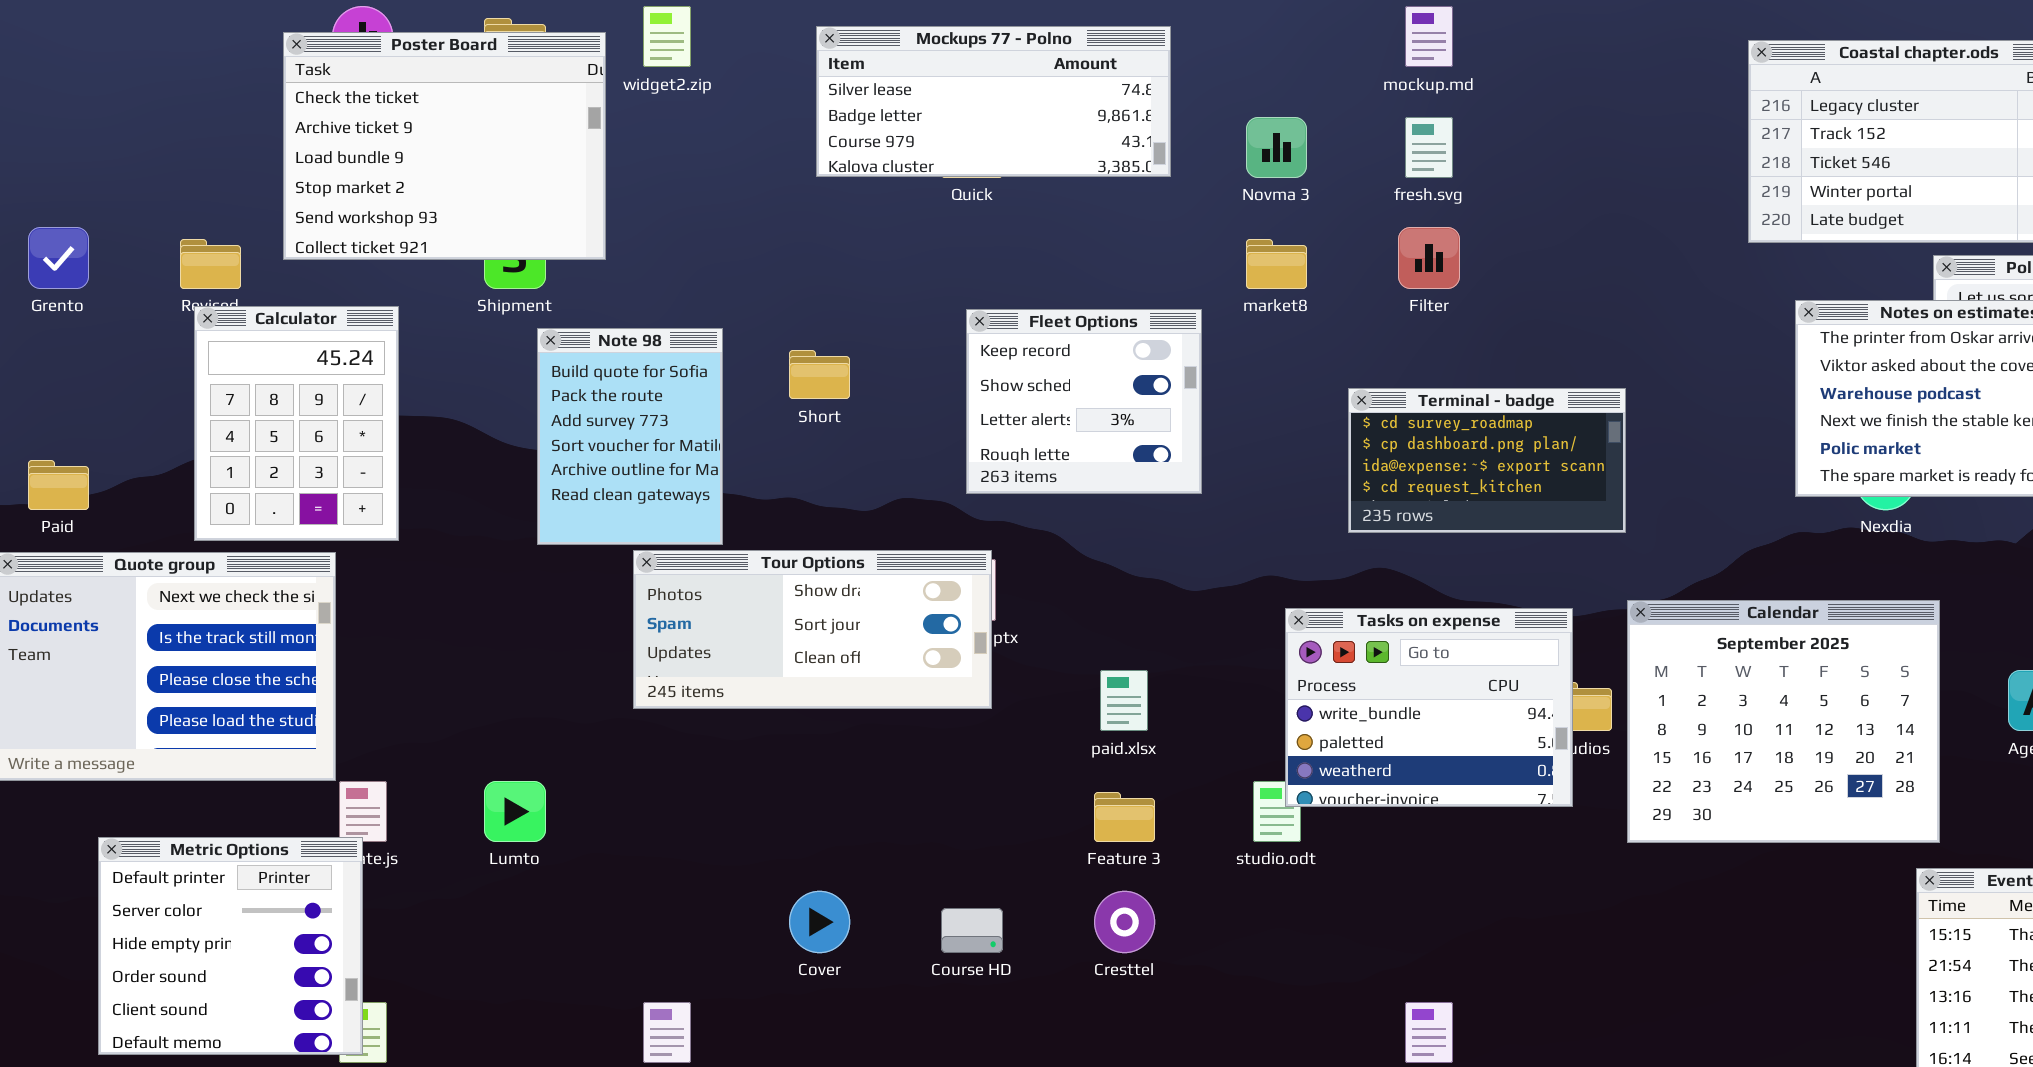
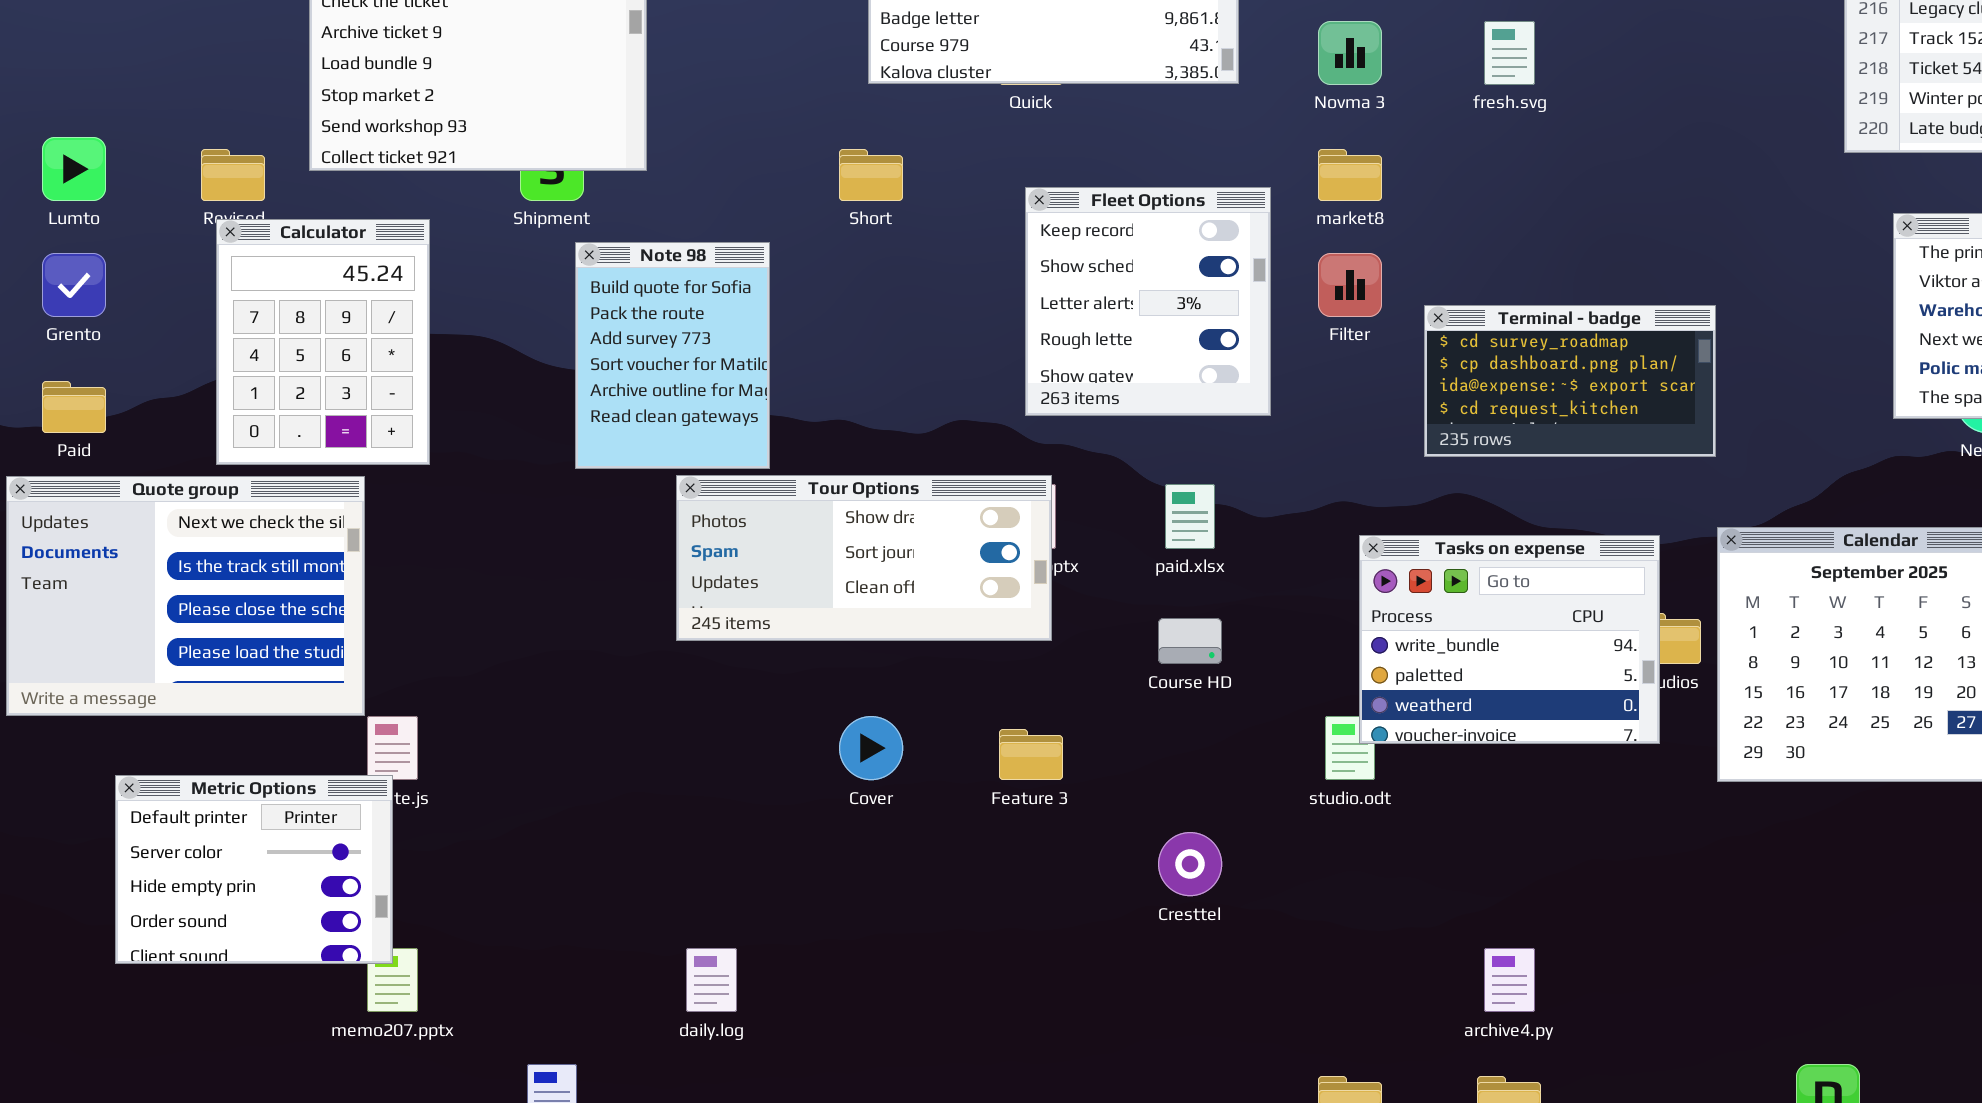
Grento: [28,227,89,289] -> [42,253,106,317], moved
Filter: [1398,227,1460,289] -> [1318,253,1382,317], moved
Fleet Options: [966,309,1202,494] -> [1025,187,1271,416], resized
Short: [789,350,850,399] -> [839,149,903,201], moved
paid.xlsx: [1100,670,1148,731] -> [1165,484,1215,549], moved
Lumto: [484,781,546,842] -> [42,137,106,201], moved
Feature 3: [1094,792,1155,842] -> [999,729,1063,780], moved
Metric Options: [98,837,363,1055] -> [115,775,393,964], resized
Cover: [789,891,850,953] -> [839,716,903,780], moved
Course HD: [941,908,1003,953] -> [1158,618,1222,664], moved

